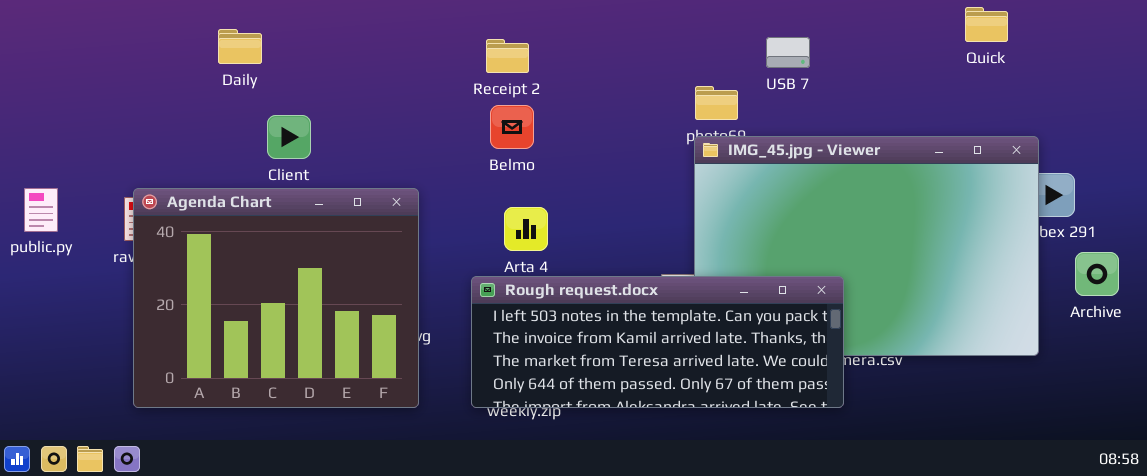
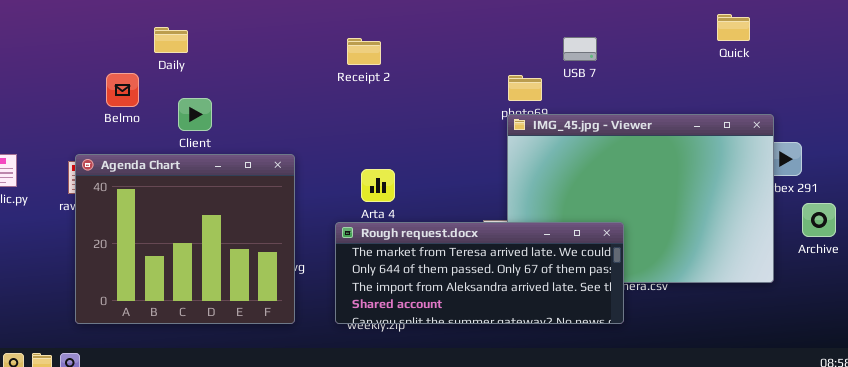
Daily: [218,29,262,64] -> [154,27,188,53], moved
Belmo: [490,105,534,149] -> [106,73,139,107], moved
Rough request.docx: [471,276,844,408] -> [335,222,624,324], scrolled down 2 rows

